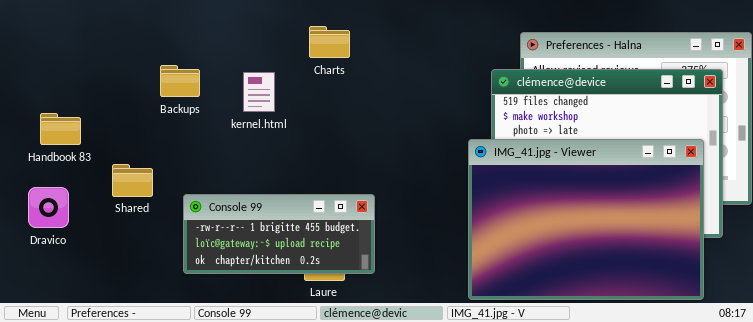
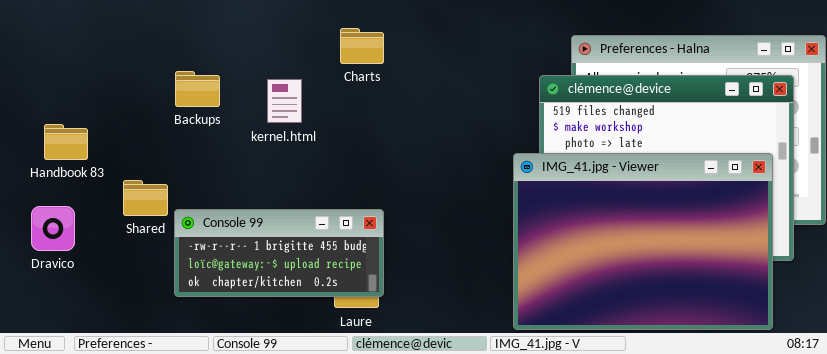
Console 99: [183,194,375,274] -> [174,209,384,297], moved

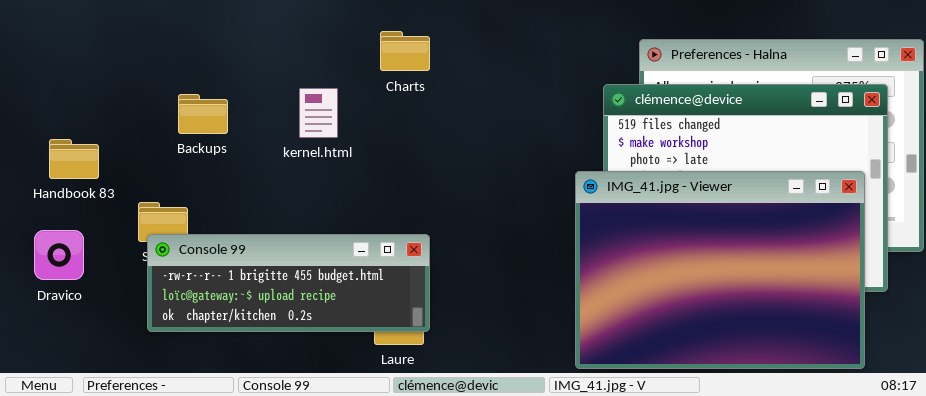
Backups: [175,71,220,107] -> [178,94,228,134], moved
Console 99: [174,209,384,297] -> [147,234,430,332], resized

